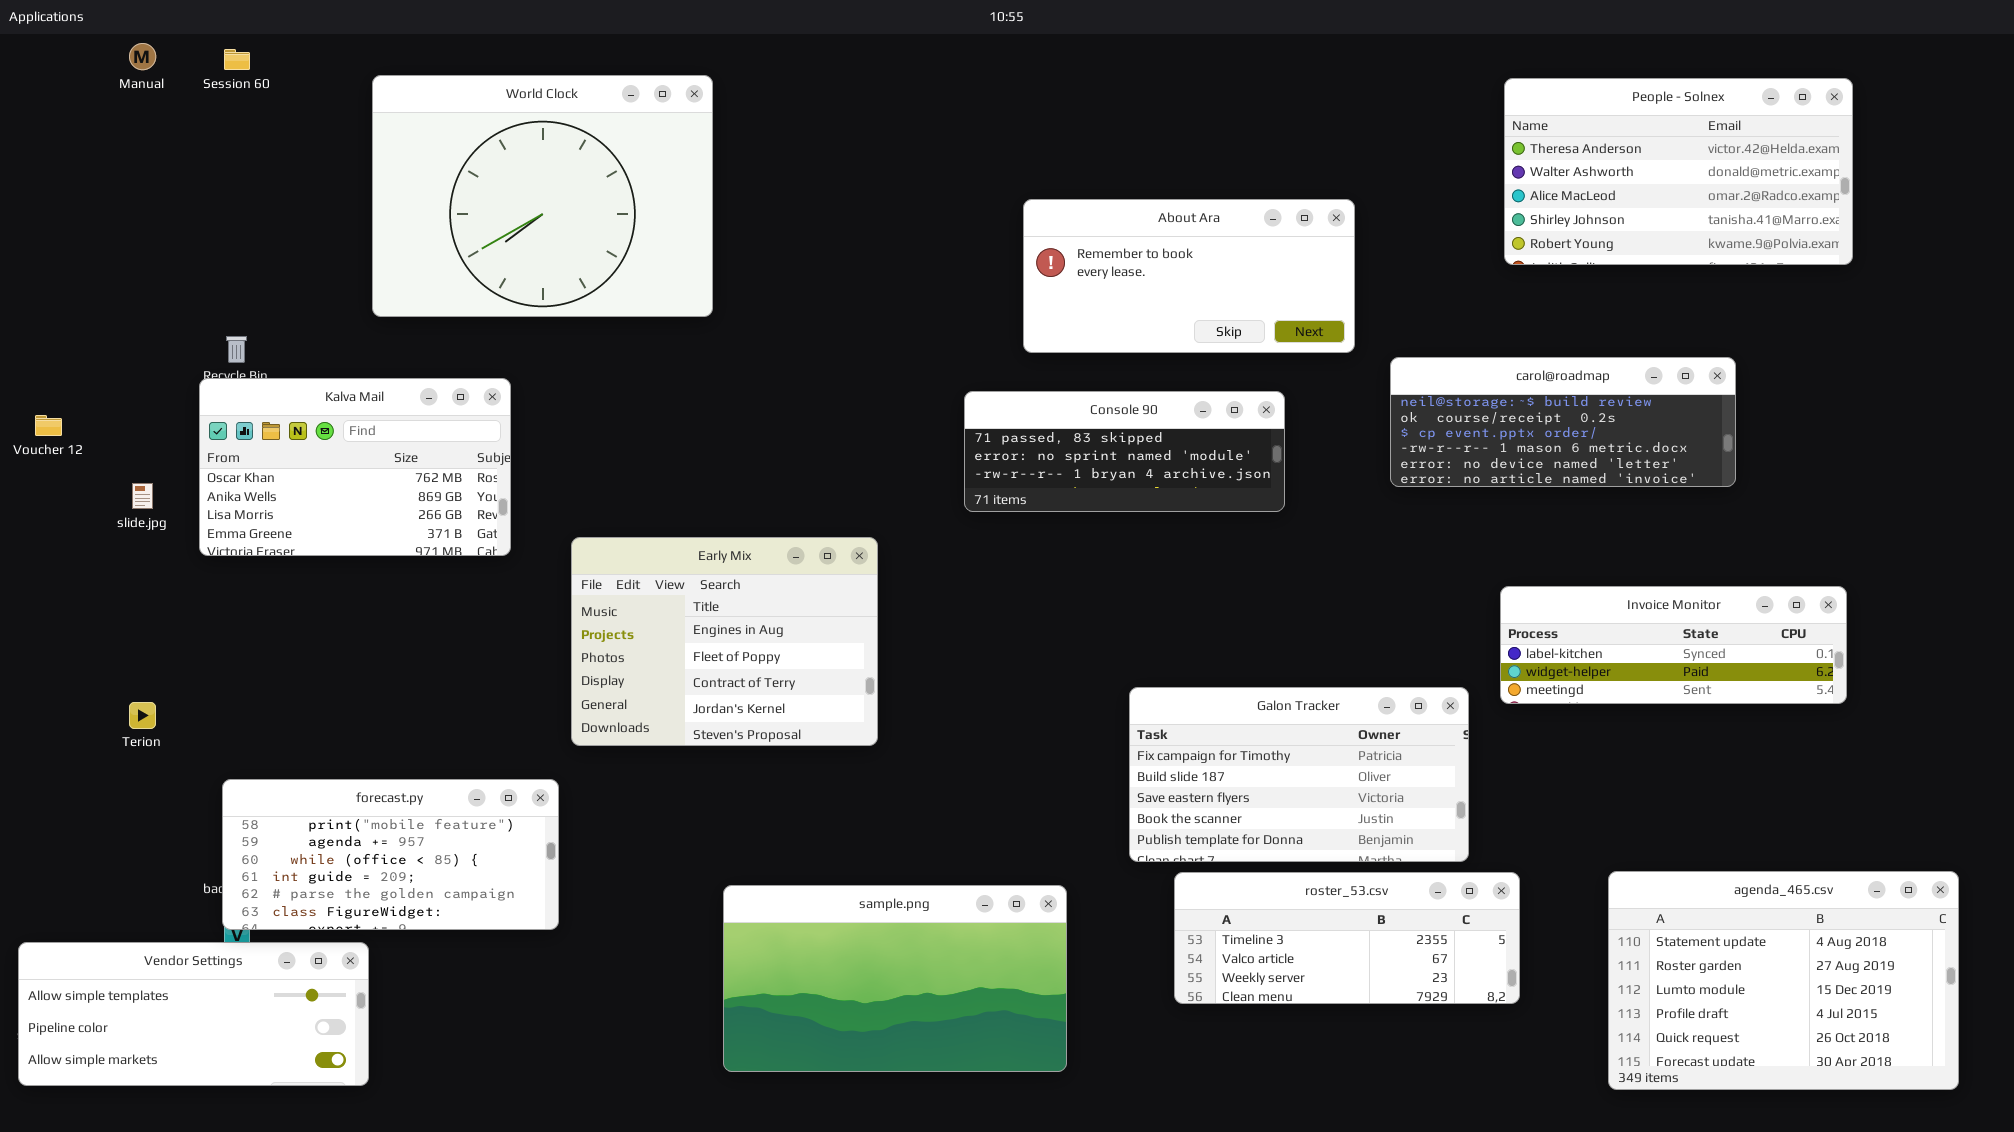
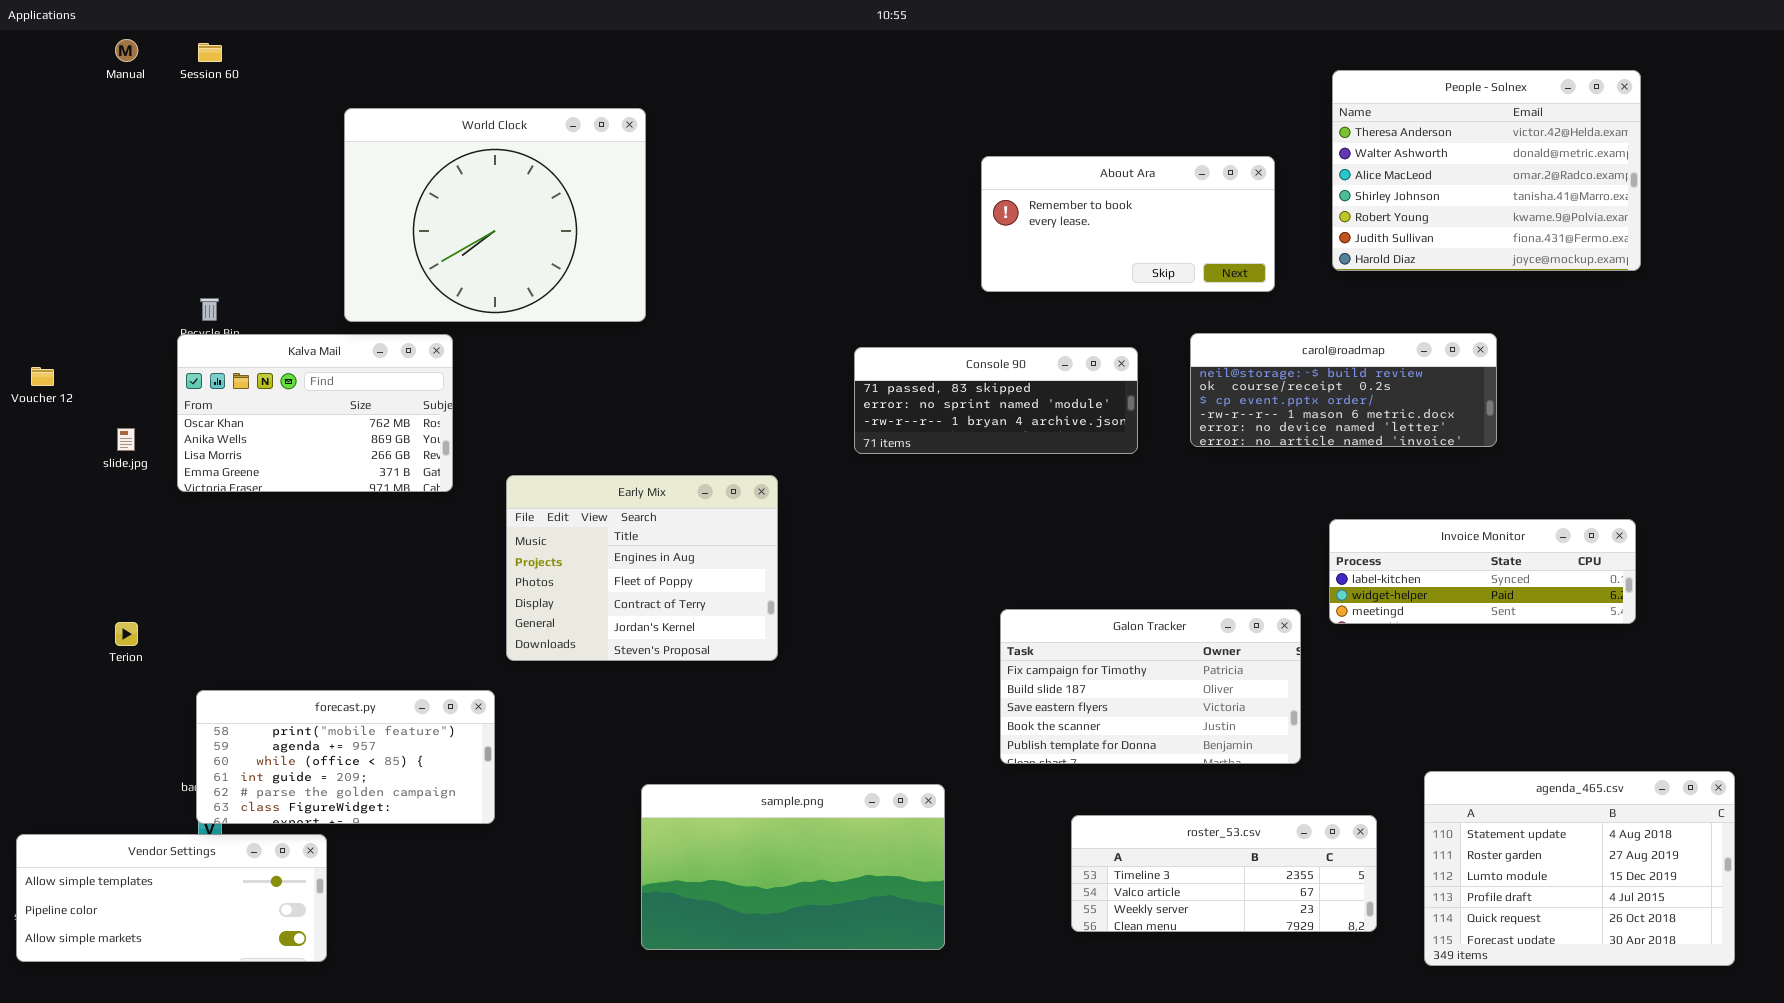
World Clock: [372,75,713,317] -> [344,108,646,322], moved
People - Solnex: [1504,78,1853,265] -> [1332,70,1641,271], resized
About Ara: [1023,199,1355,353] -> [981,156,1275,292], moved
carol@roadmap: [1390,357,1736,487] -> [1190,333,1497,447], moved
roster_53.csv: [1174,872,1520,1004] -> [1071,815,1377,932], moved

